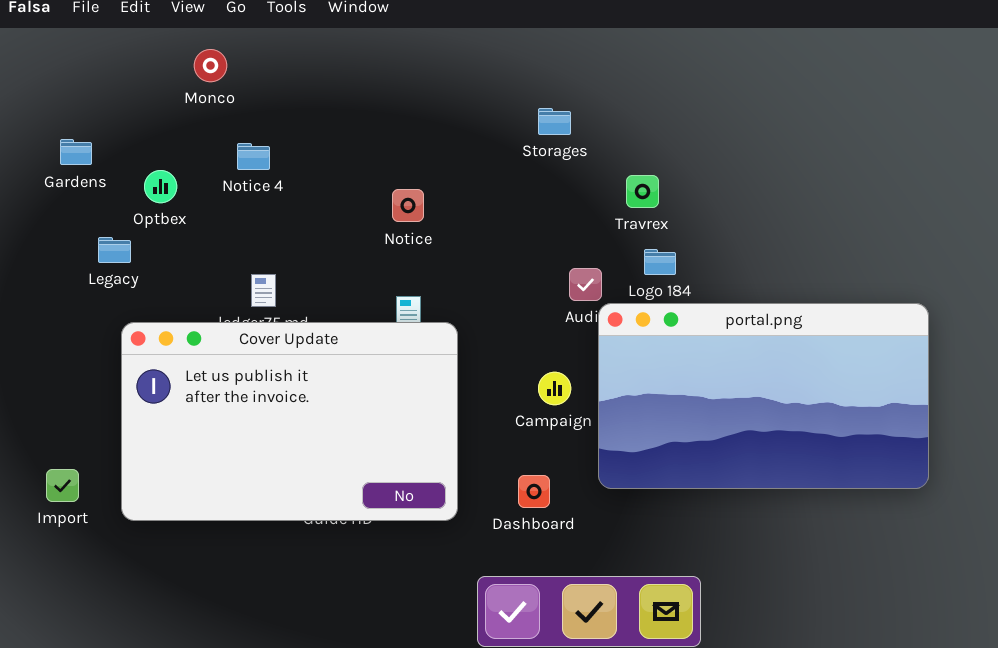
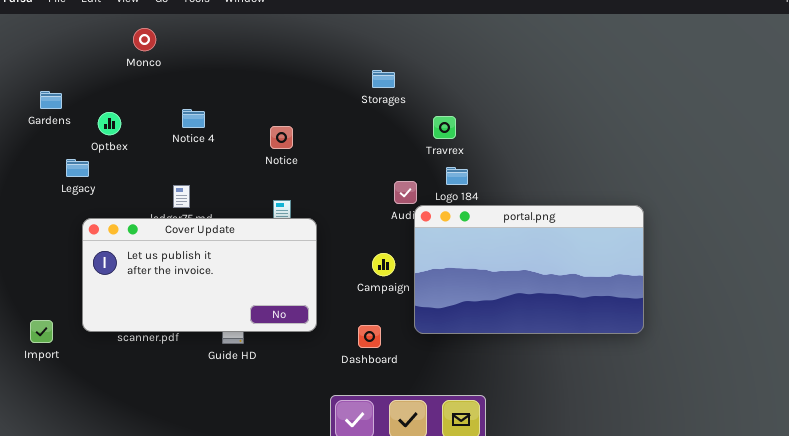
Notice 4: [237,143,270,170] -> [182,109,205,128], moved
Cover Update: [121,322,458,521] -> [82,218,317,332], resized

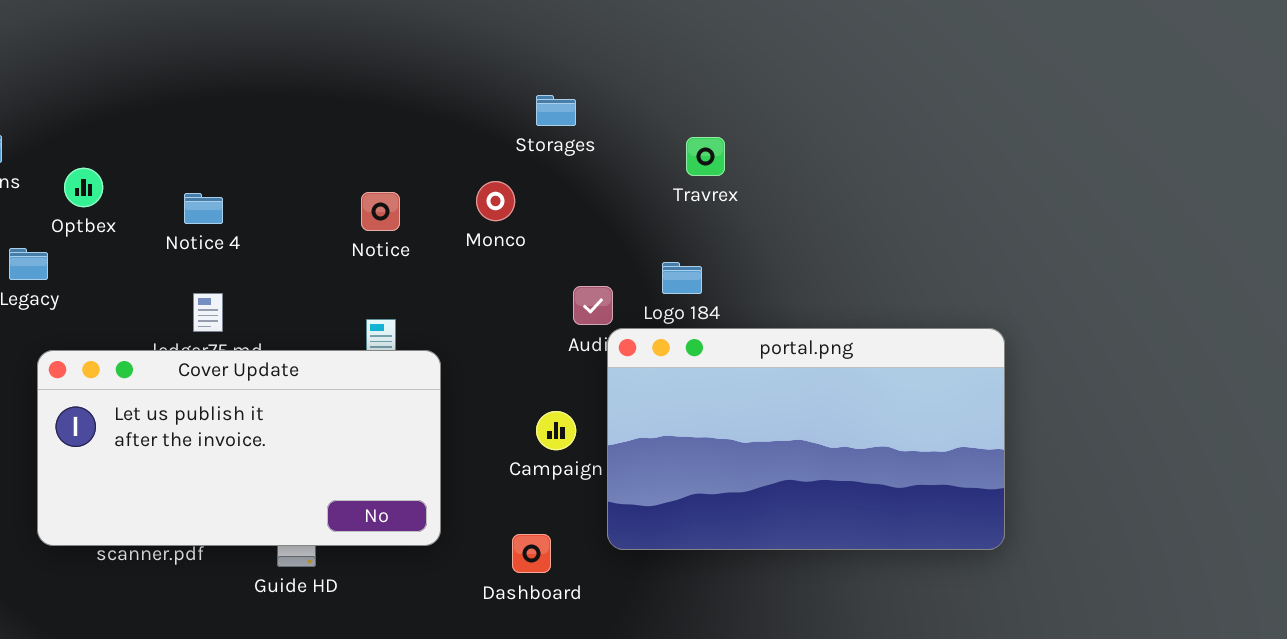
Monco: [133,28,156,51] -> [476,181,515,221], moved
Notice 4: [182,109,205,128] -> [184,193,223,224], moved
Travrex: [433,116,456,139] -> [686,137,725,176], moved

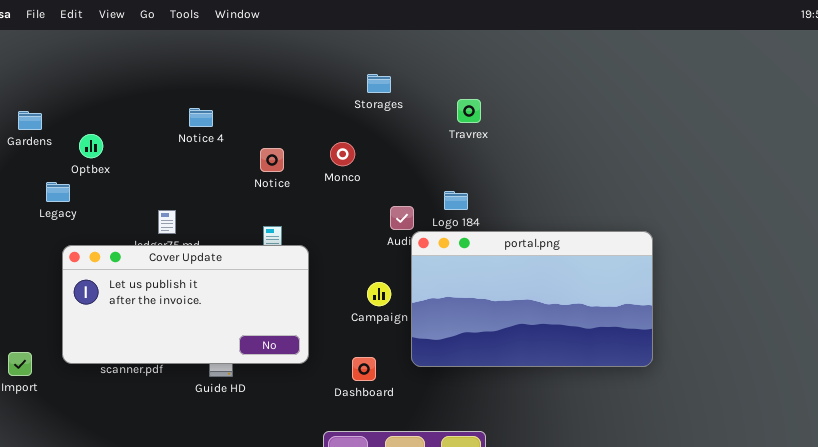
Storages: [536,95,576,126] -> [367,74,391,93], moved
Travrex: [686,137,725,176] -> [457,99,481,123], moved
Notice 4: [184,193,223,224] -> [189,108,213,127], moved

